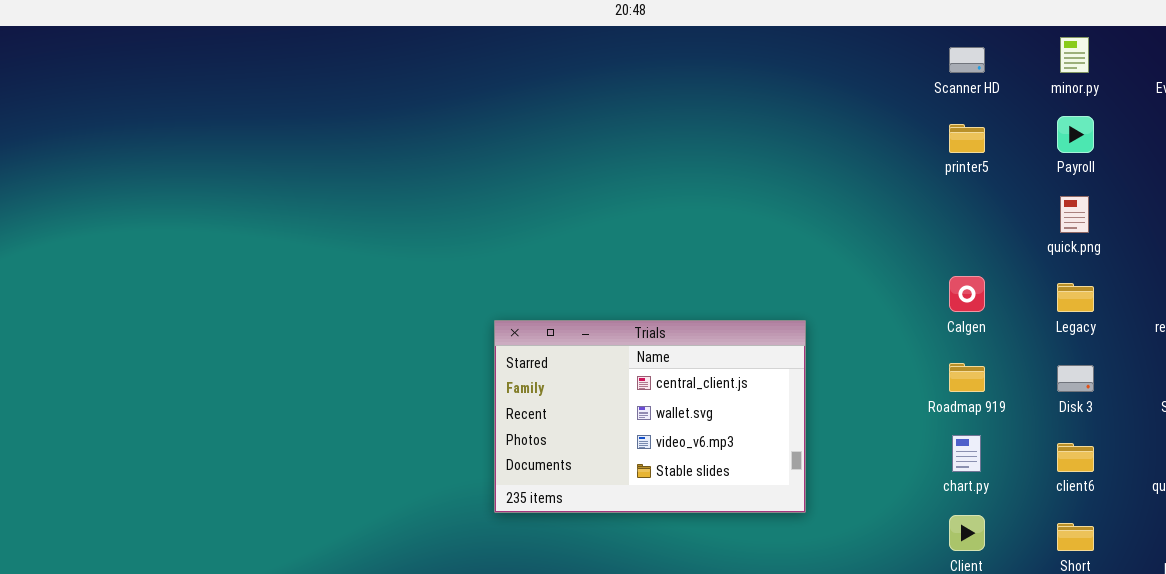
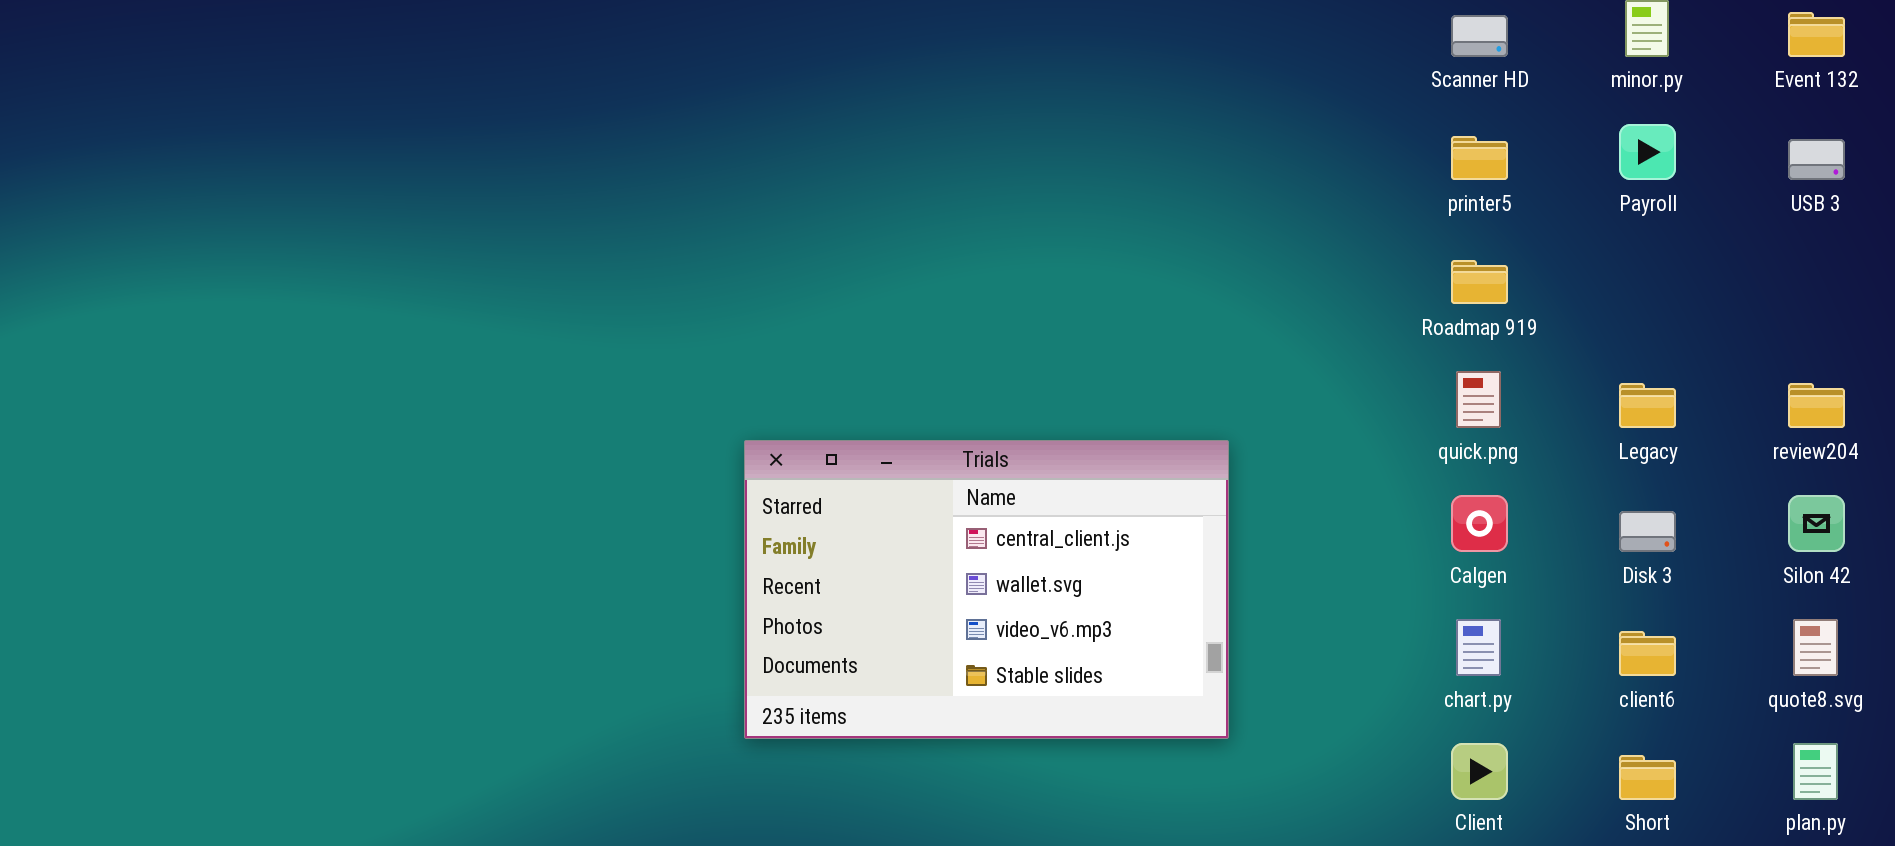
quick.png: [1060,196,1089,233] -> [1456,371,1501,428], moved
Calgen: [949,276,985,312] -> [1451,495,1508,552], moved
Roadmap 919: [949,363,985,392] -> [1451,260,1508,304], moved

